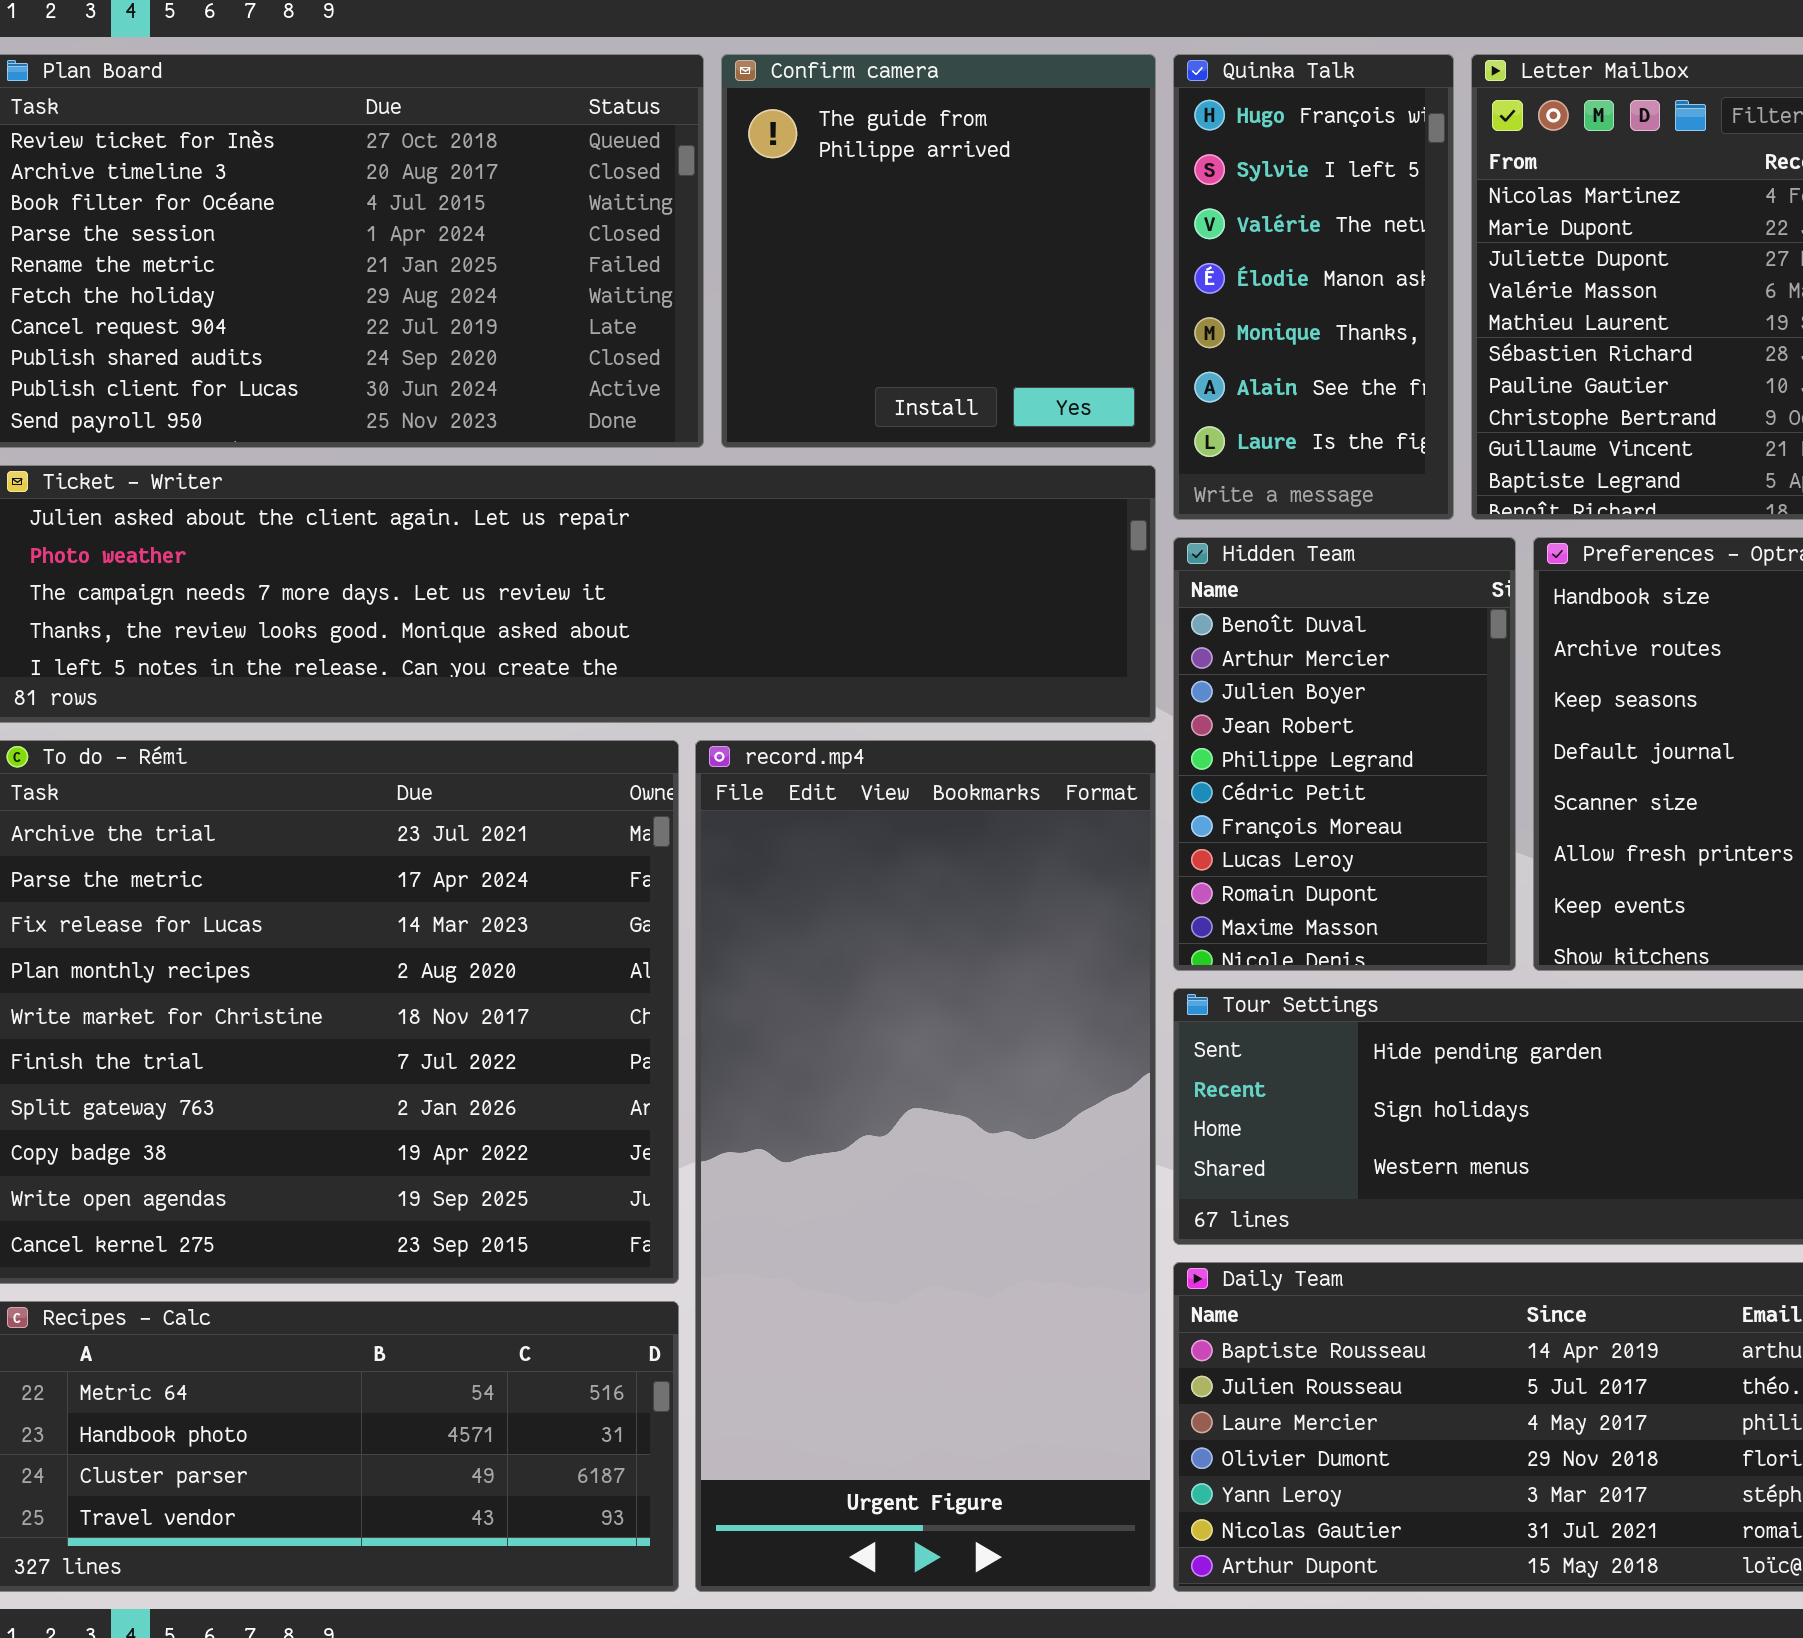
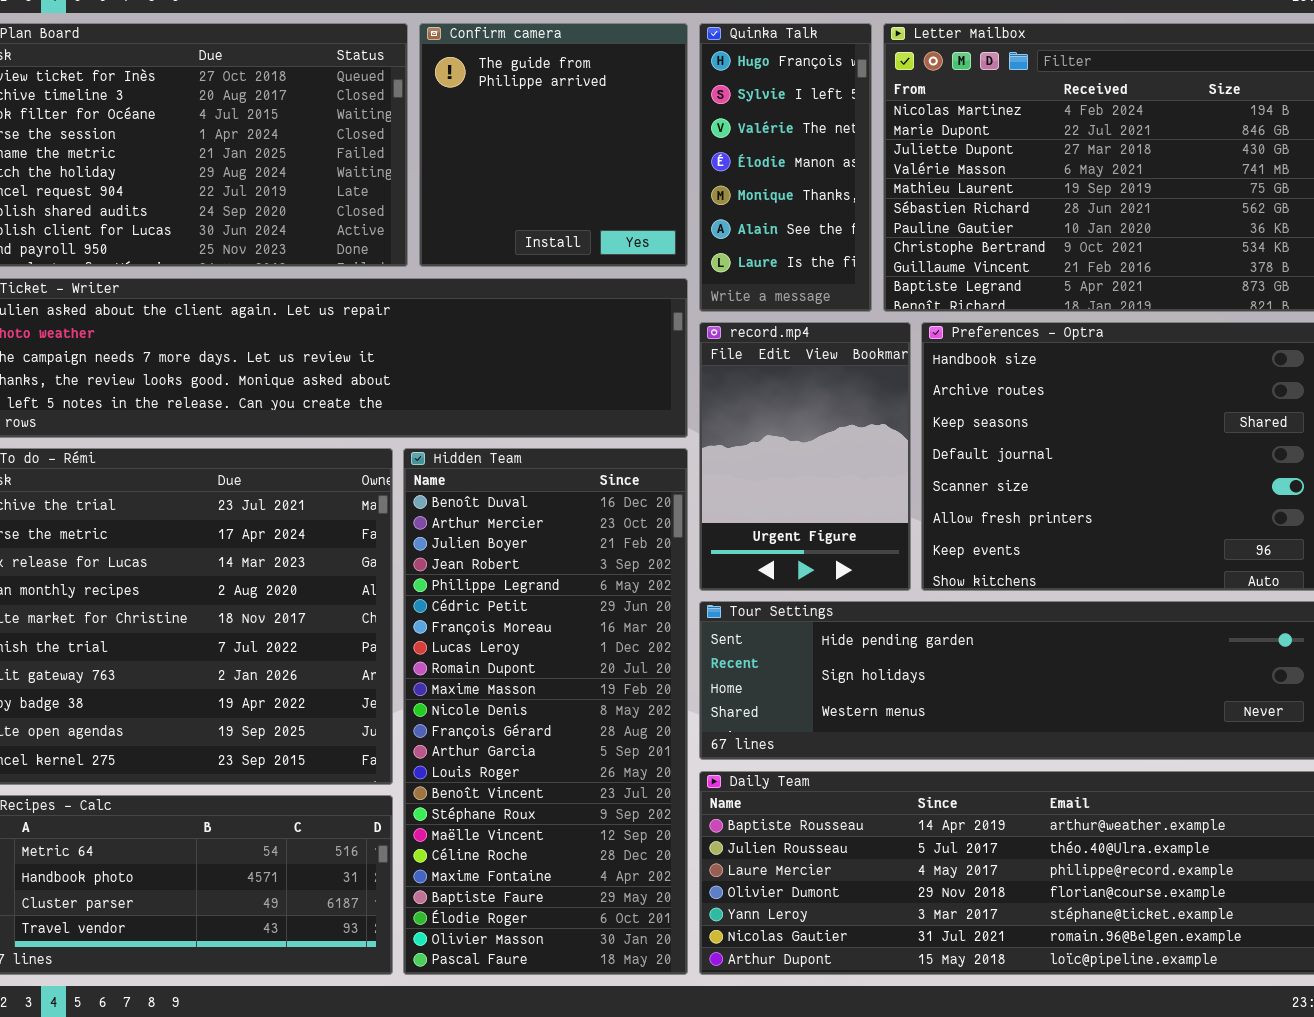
Hidden Team: [1173,537,1516,971] -> [403,448,688,975], moved, resized
record.mp4: [695,740,1156,1592] -> [699,322,911,591], moved, resized

